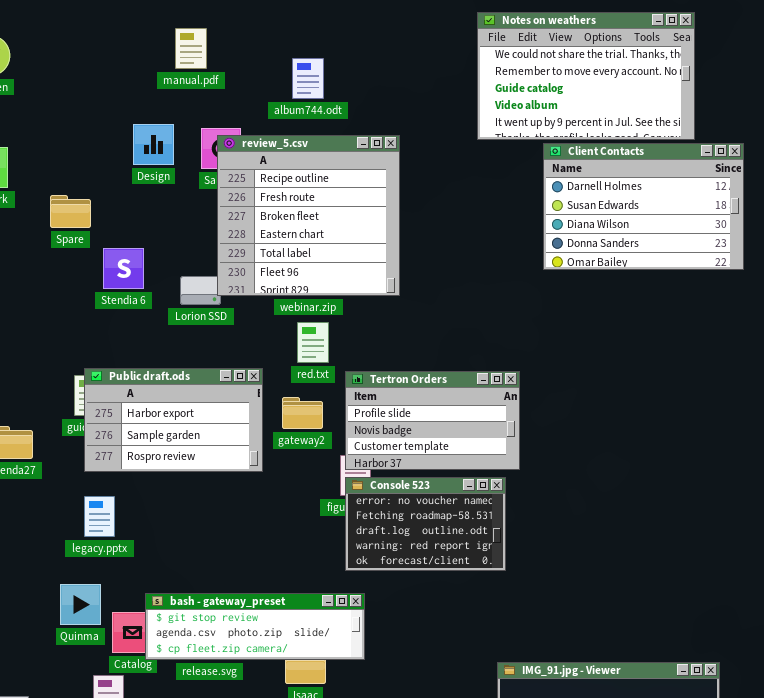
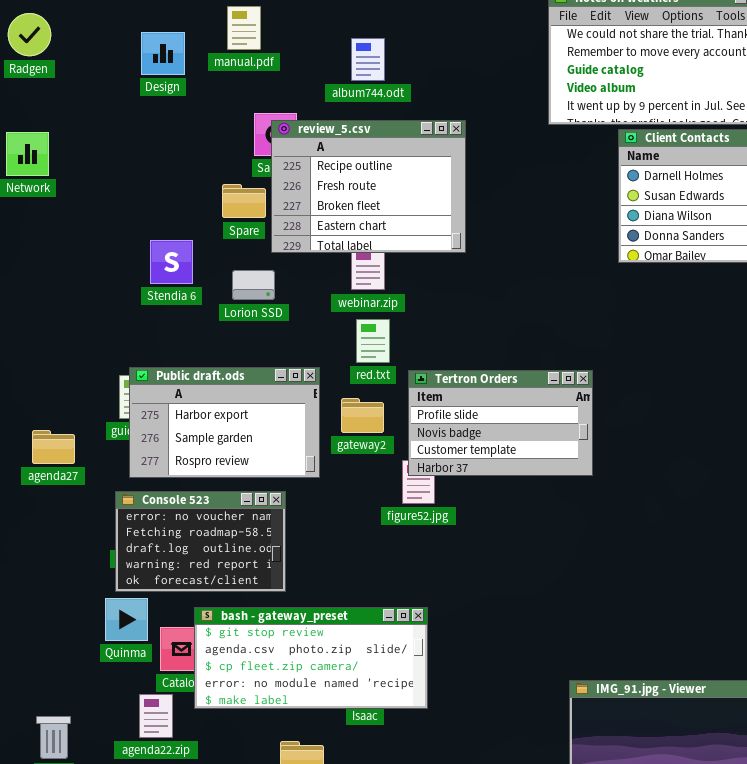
Design: [133,124,174,165] -> [141,32,185,75], moved
review_5.csv: [217,135,400,296] -> [271,120,466,253], resized
Spare: [50,195,91,228] -> [222,184,266,218], moved
Console 523: [345,477,506,571] -> [115,491,286,592], moved
bash - gateway_preset: [145,593,365,660] -> [194,607,428,709], resized

